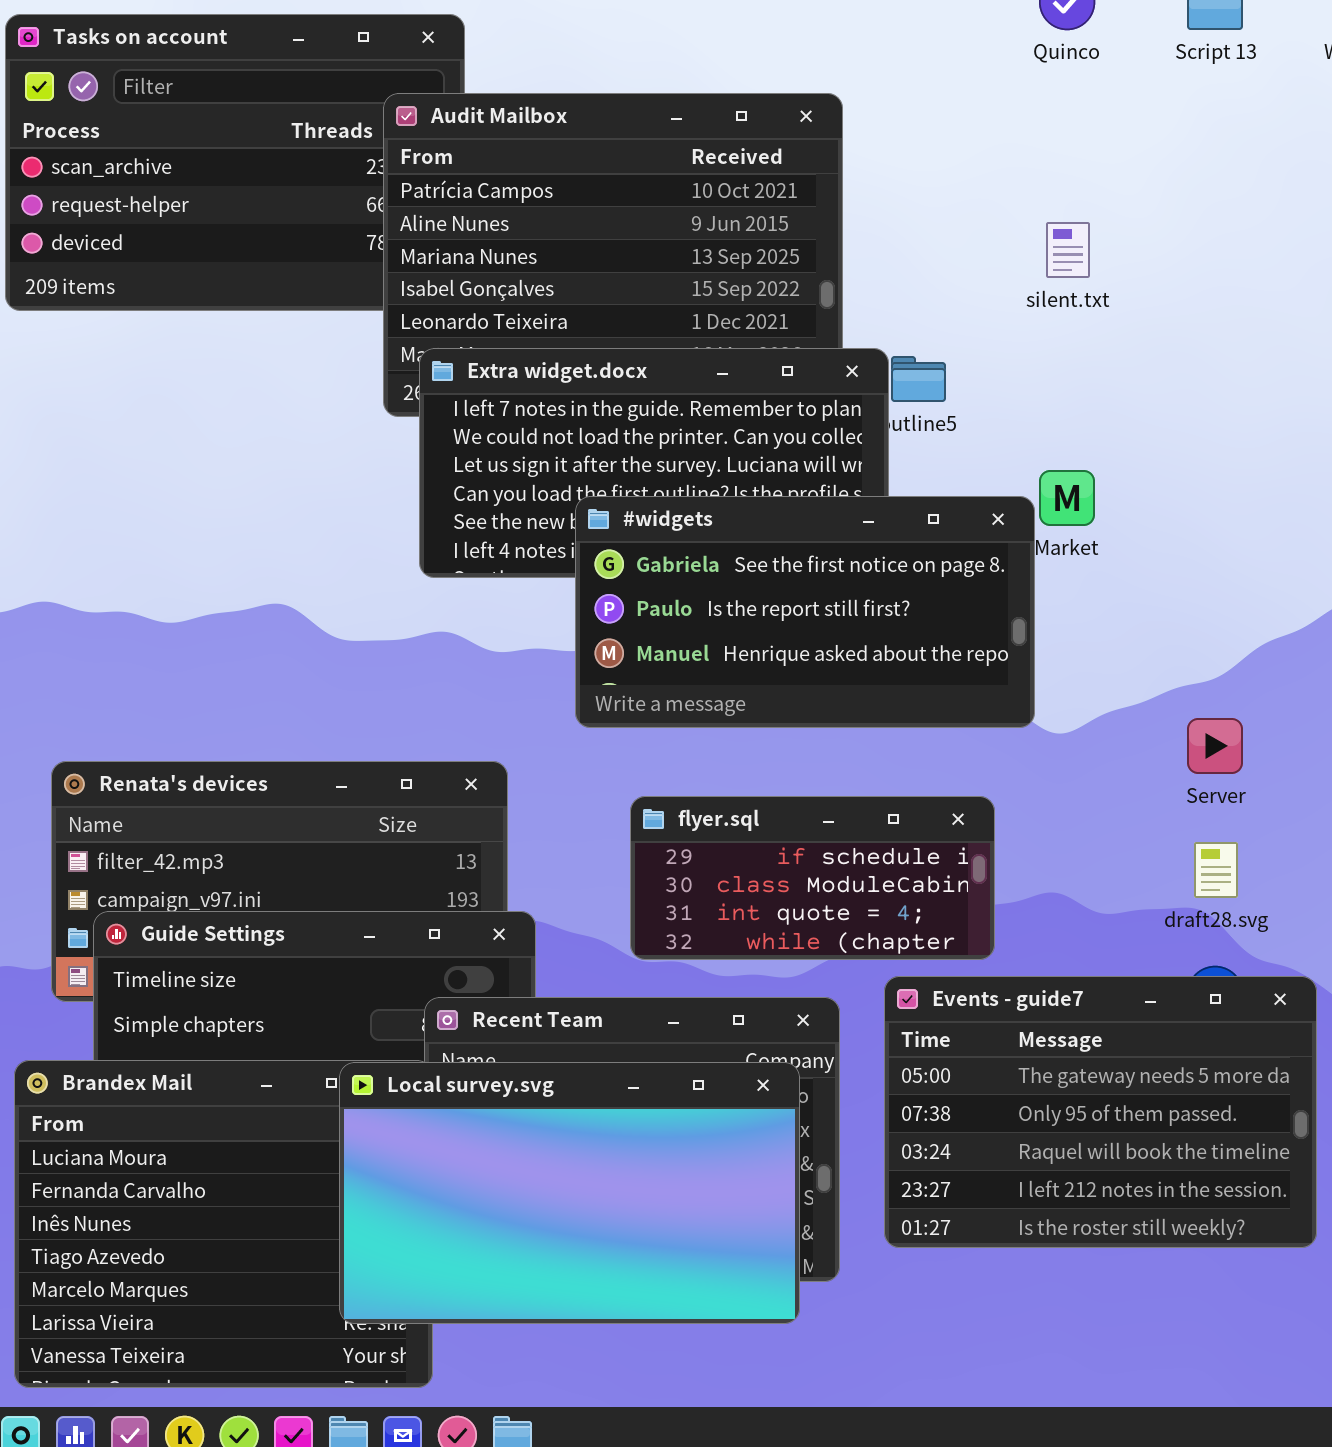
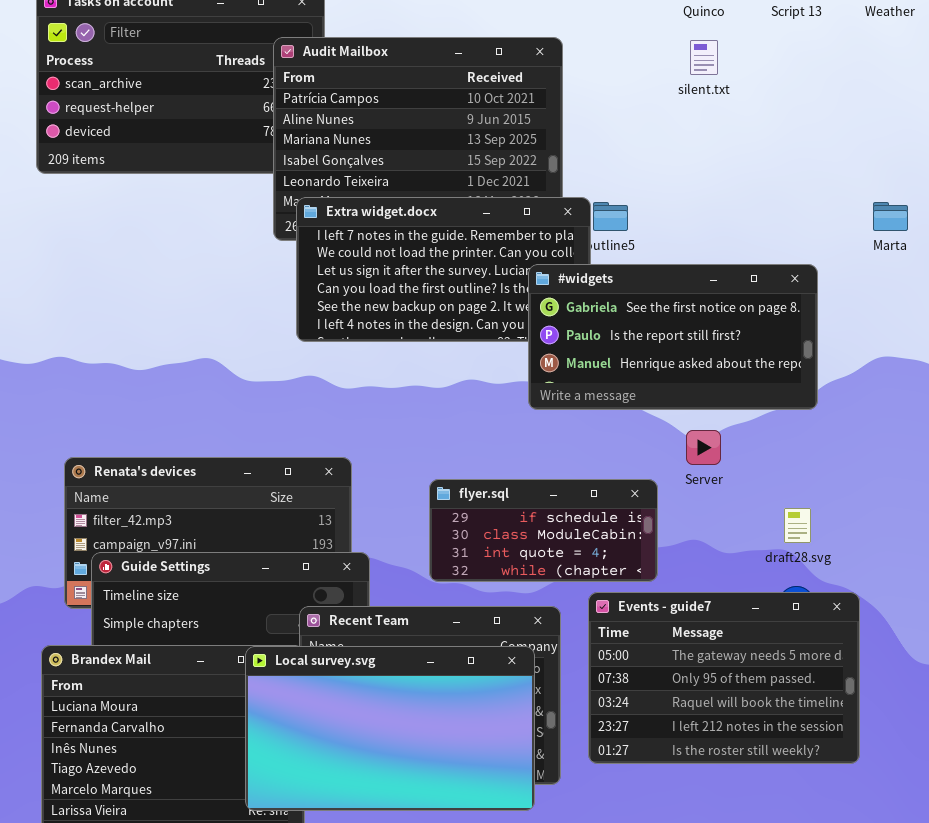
silent.txt: [1046,222,1090,278] -> [690,40,718,75], moved
#widgets: [575,496,1035,728] -> [528,264,818,410], moved
Server: [1187,718,1243,774] -> [686,430,721,465], moved

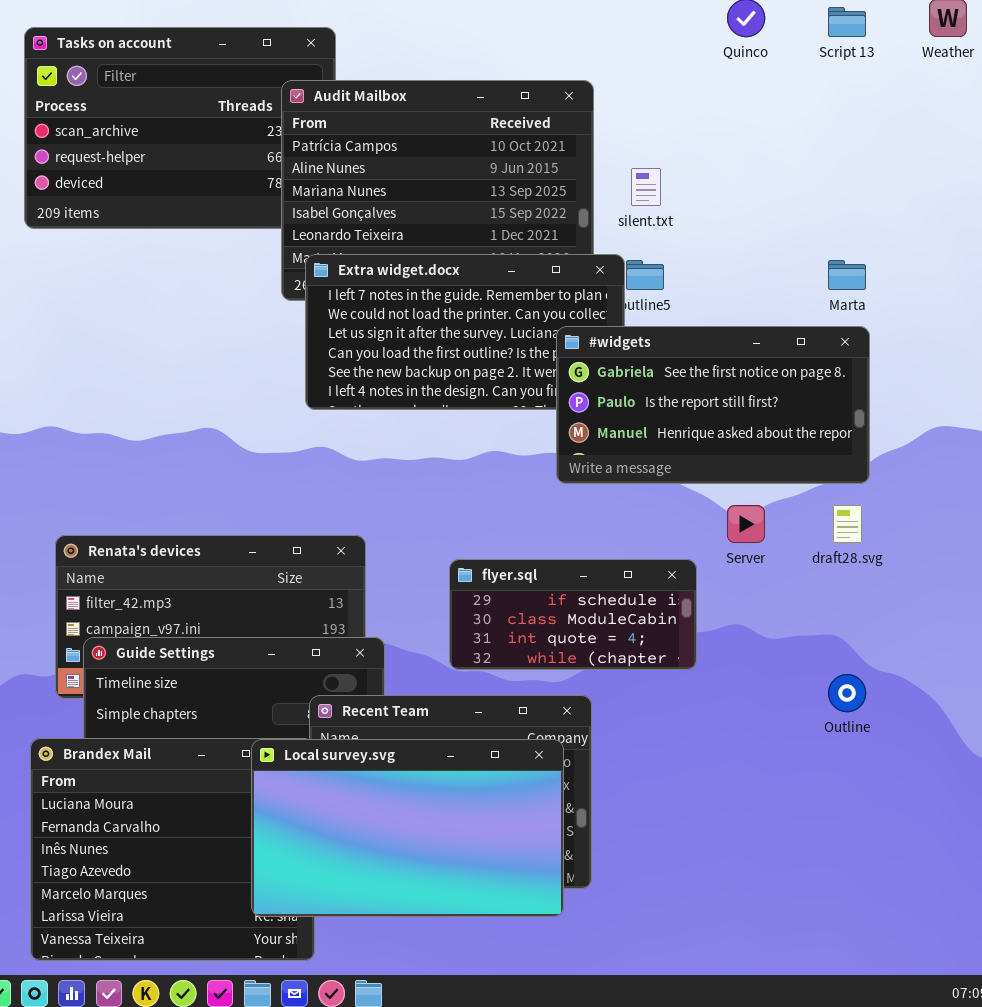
silent.txt: [690,40,718,75] -> [631,168,661,206], moved
Marta: [873,202,908,231] -> [828,260,866,290], moved
draft28.svg: [784,508,811,543] -> [833,505,862,543], moved
Events - guide7: [588,592,860,764] -> none, closed

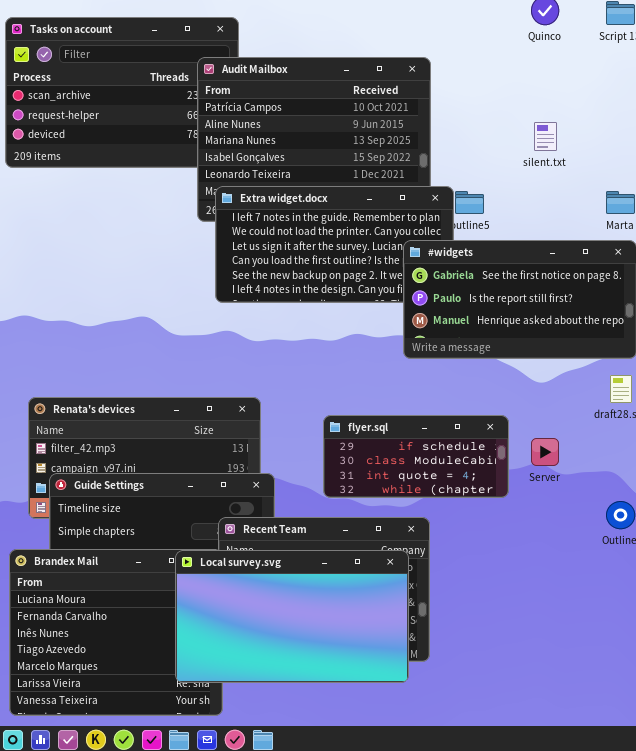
silent.txt: [631,168,661,206] -> [534,122,557,151], moved
Server: [727,505,765,543] -> [531,438,559,466], moved

